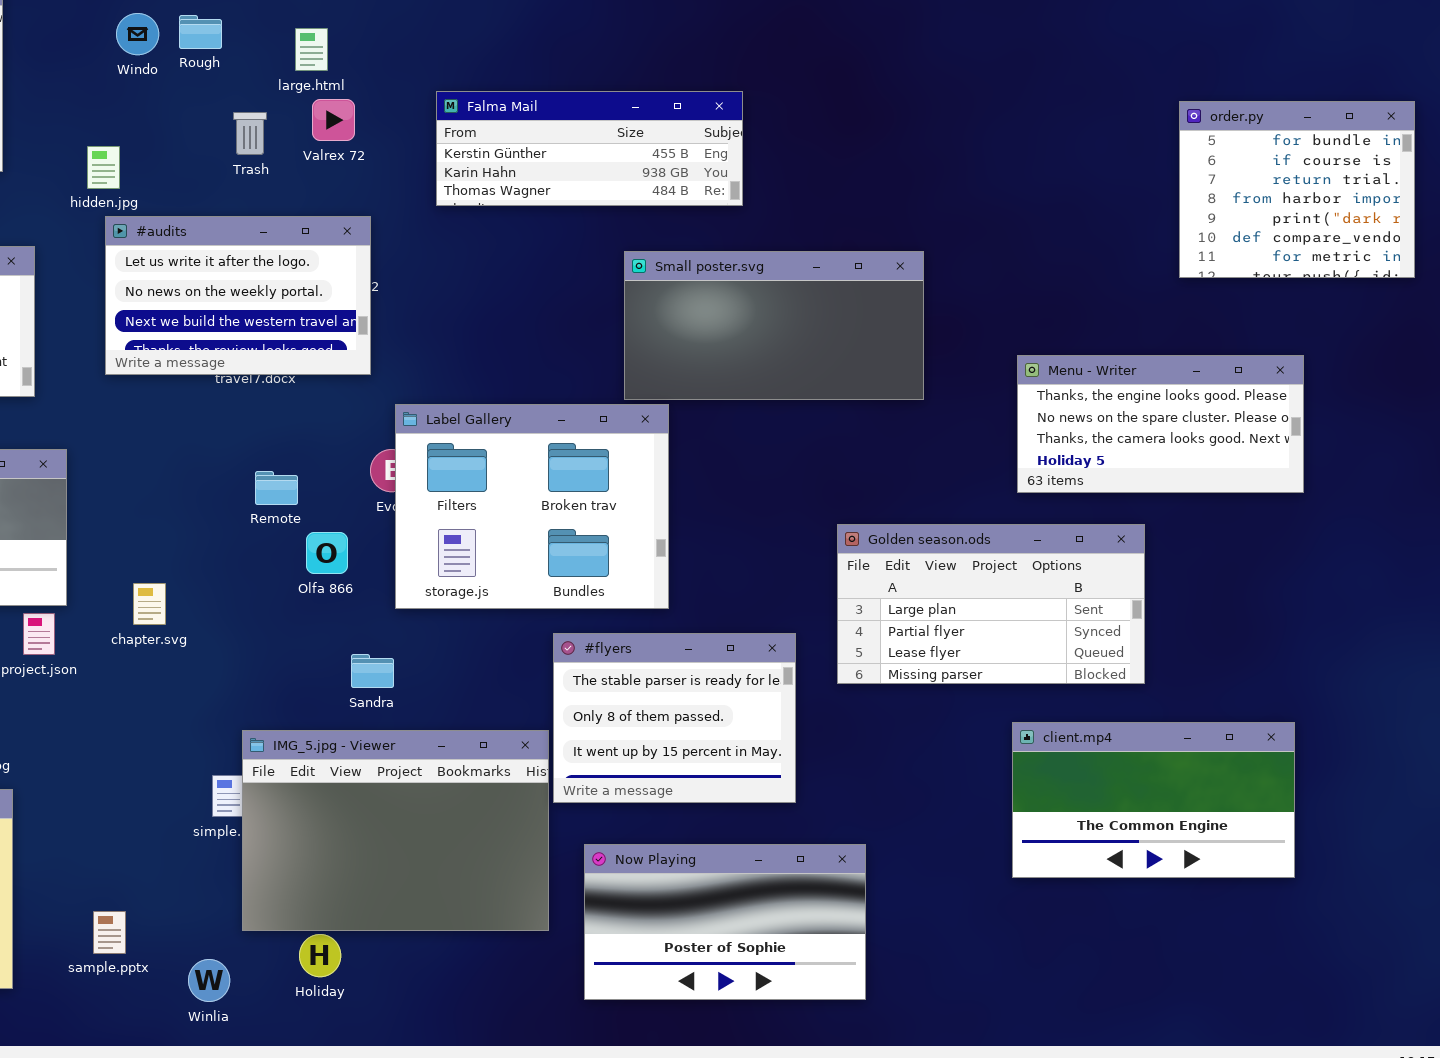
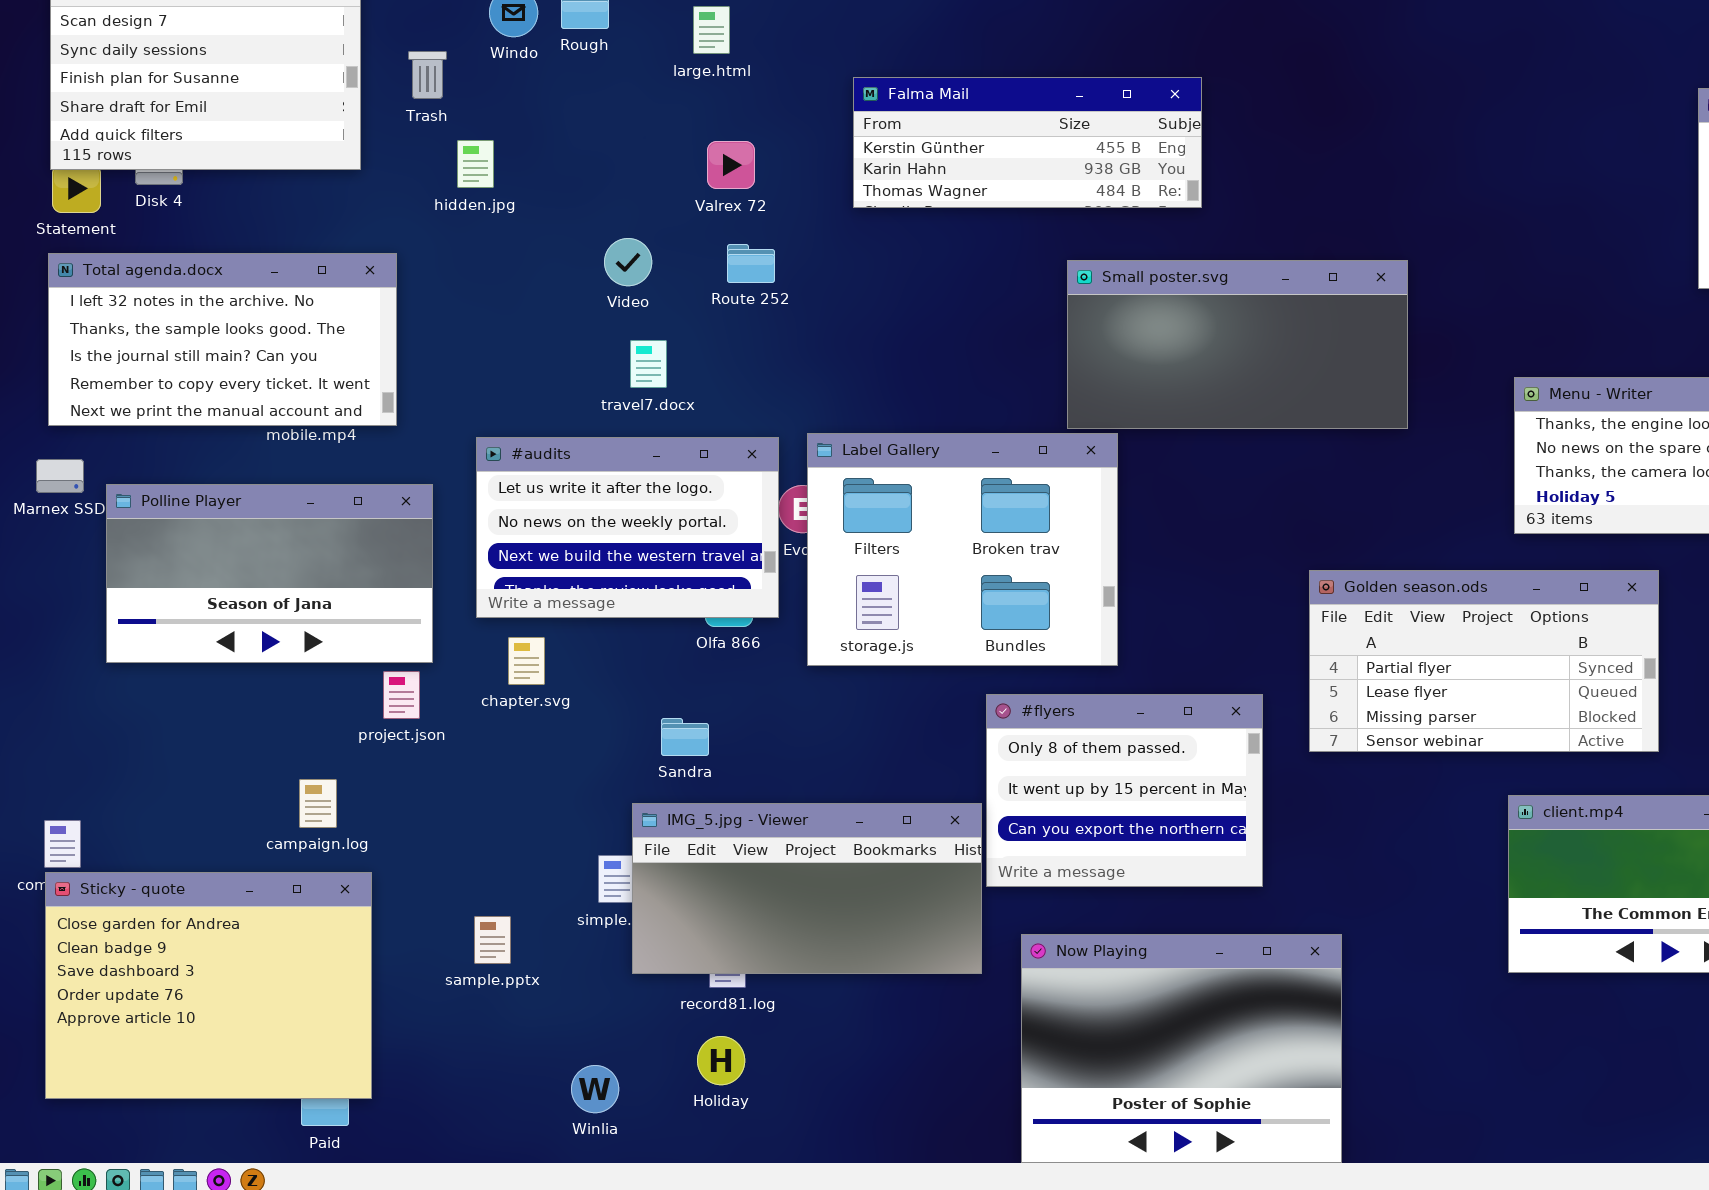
Valrex 72: [312,99,355,141] -> [707,141,755,189], moved
Trash: [233,112,267,155] -> [408,51,447,99], moved
#audits: [105,216,371,375] -> [476,437,779,618], moved
Golden season.ods: [837,524,1145,684] -> [1309,570,1659,752], scrolled down 1 row
#flyers: [553,633,796,803] -> [986,694,1263,887], scrolled down 1 row
Sandra: [351,654,394,688] -> [661,718,709,756], moved
IMG_5.jpg - Viewer: [242,730,549,931] -> [632,803,982,974], resized
Now Playing: [584,844,866,1000] -> [1021,934,1342,1163], resized
sample.pptx: [93,911,126,954] -> [474,916,511,964], moved

